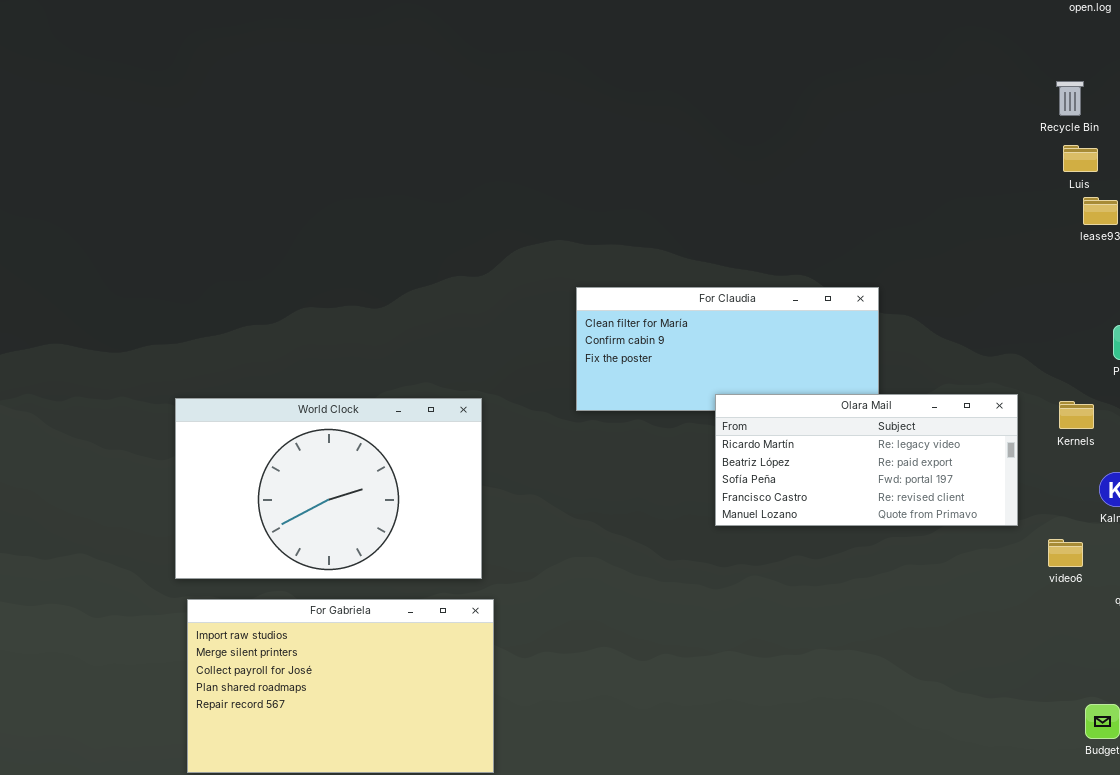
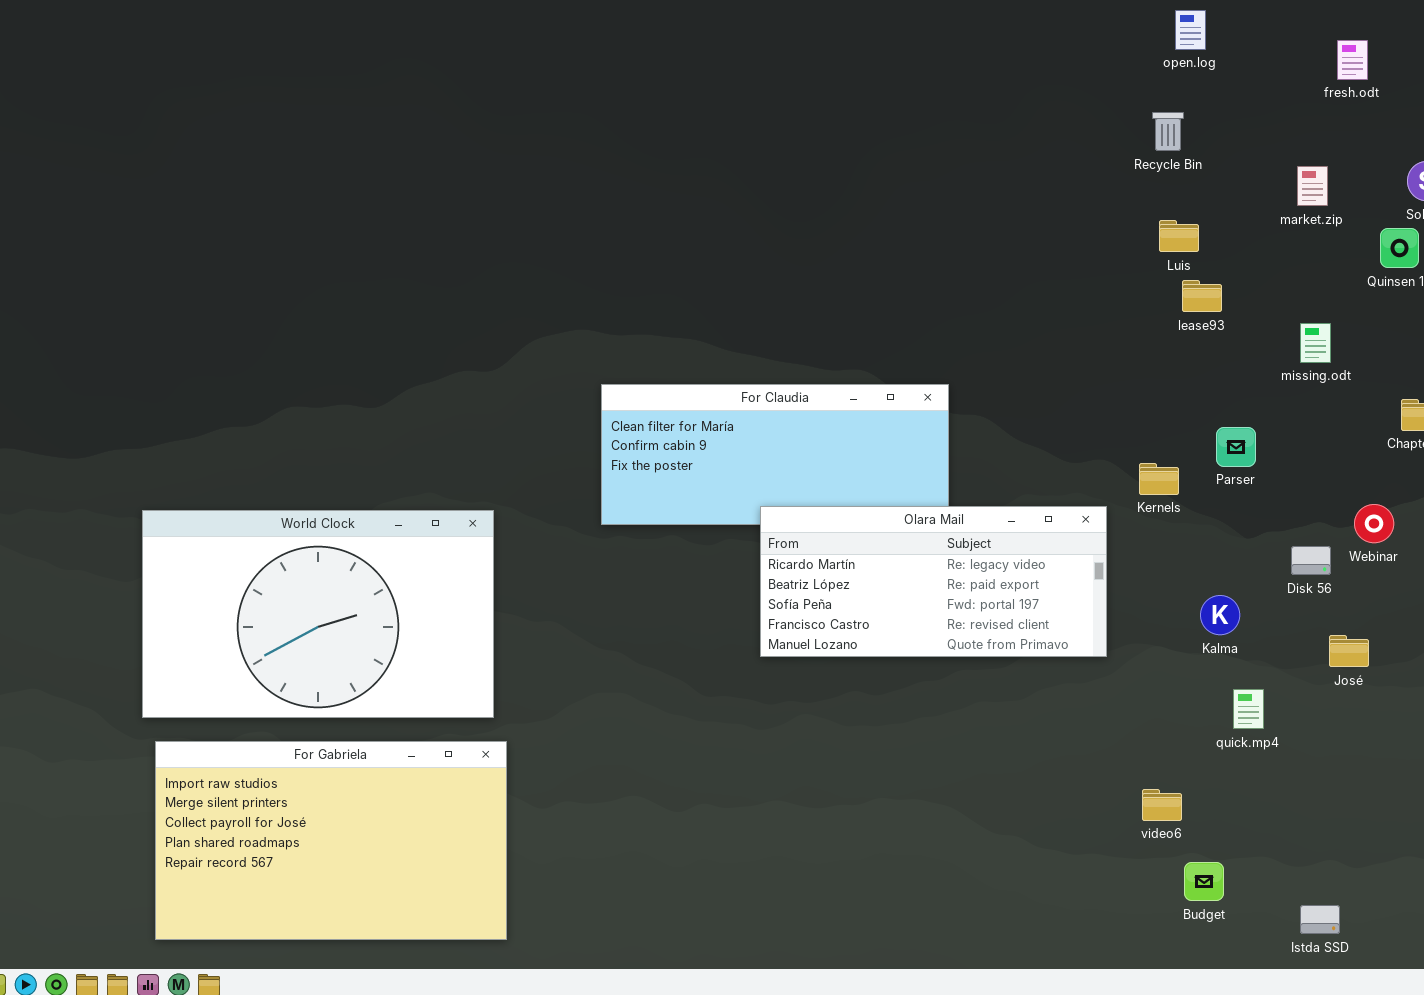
Recycle Bin: [1056,81,1084,116] -> [1152,112,1184,151], moved
Kernels: [1059,401,1094,429] -> [1139,463,1179,495], moved
video6: [1048,539,1083,567] -> [1142,789,1182,821], moved

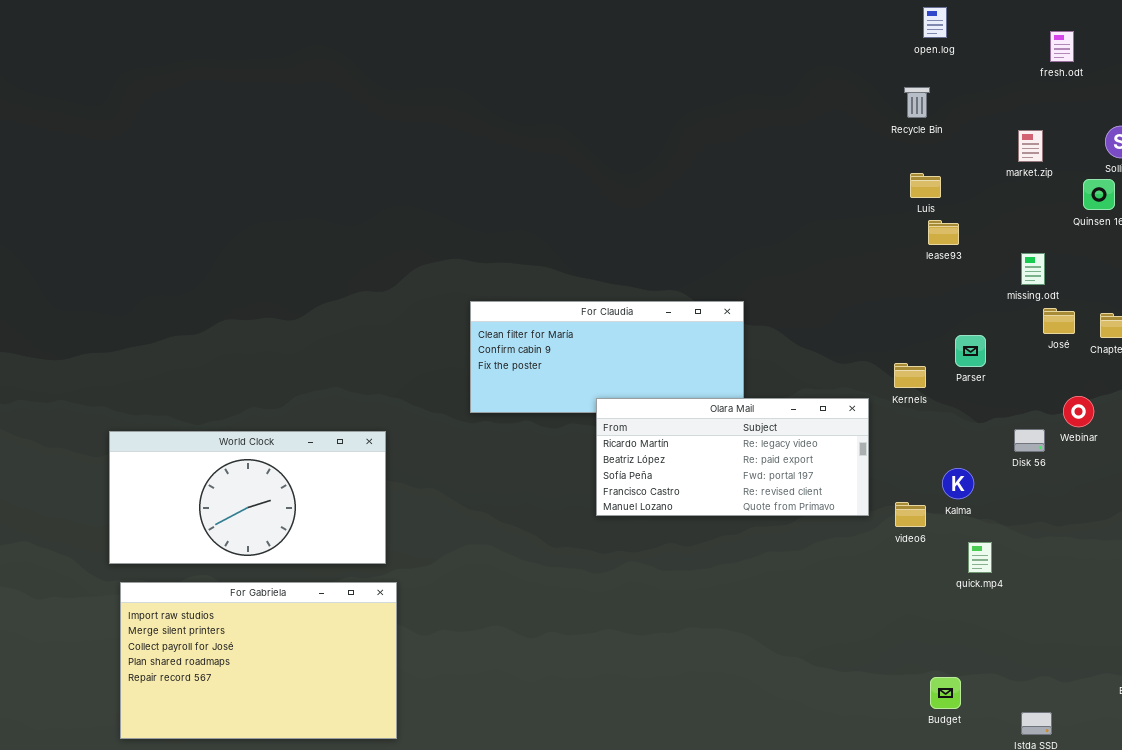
World Clock: [142,510,494,718] -> [109,431,386,564], resized
José: [1329,635,1369,667] -> [1043,308,1075,334], moved
video6: [1142,789,1182,821] -> [895,502,926,527], moved

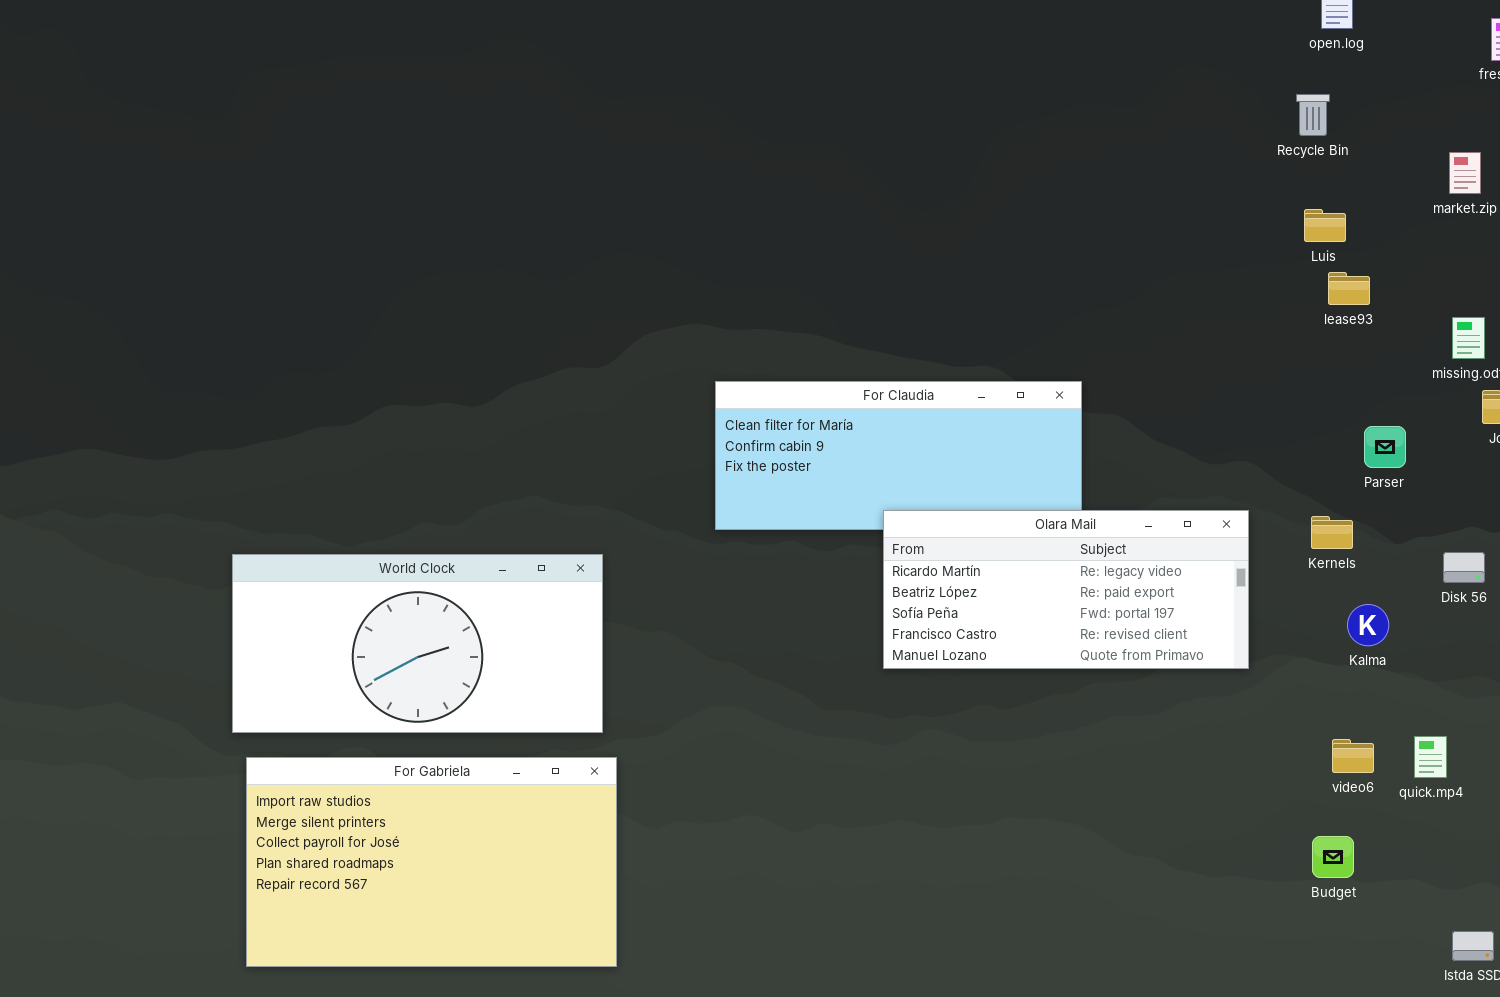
Kernels: [894,363,926,388] -> [1311,516,1353,549], moved
video6: [895,502,926,527] -> [1332,739,1374,773], moved
quick.mp4: [968,542,992,573] -> [1414,736,1447,778], moved
Budget: [930,677,961,709] -> [1312,836,1354,878], moved

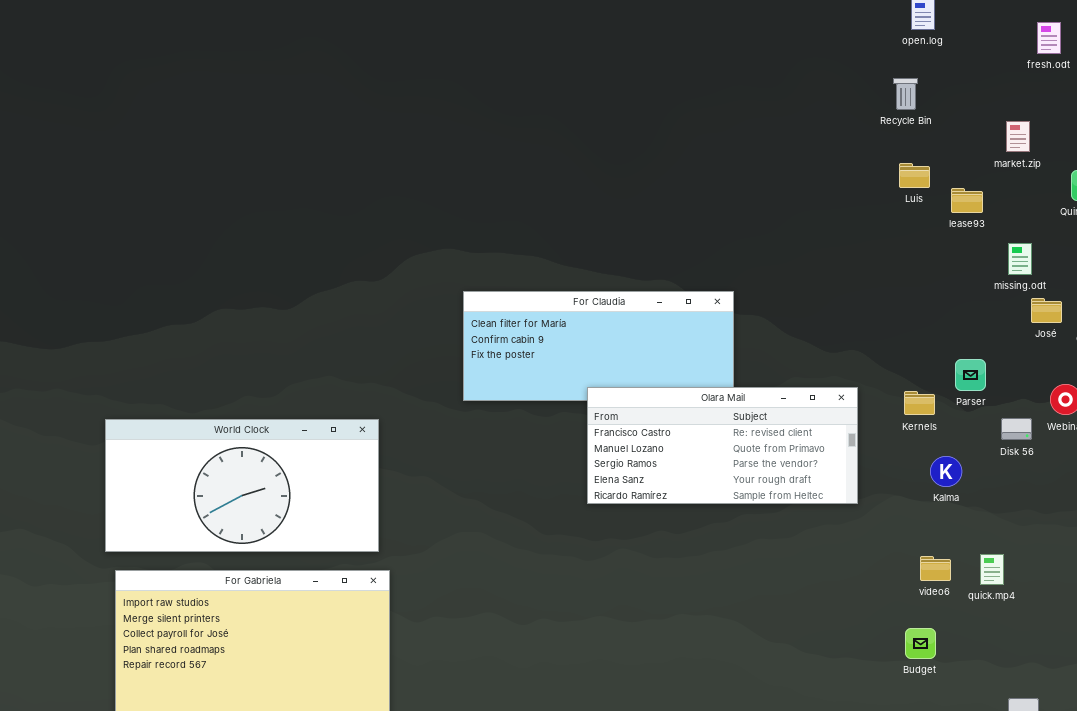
lease93: [1328,272,1370,305] -> [951,188,983,213], moved
Parser: [1364,426,1406,468] -> [955,359,986,391], moved
Olara Mail: [883,510,1249,669] -> [587,387,858,504], scrolled down 3 rows

